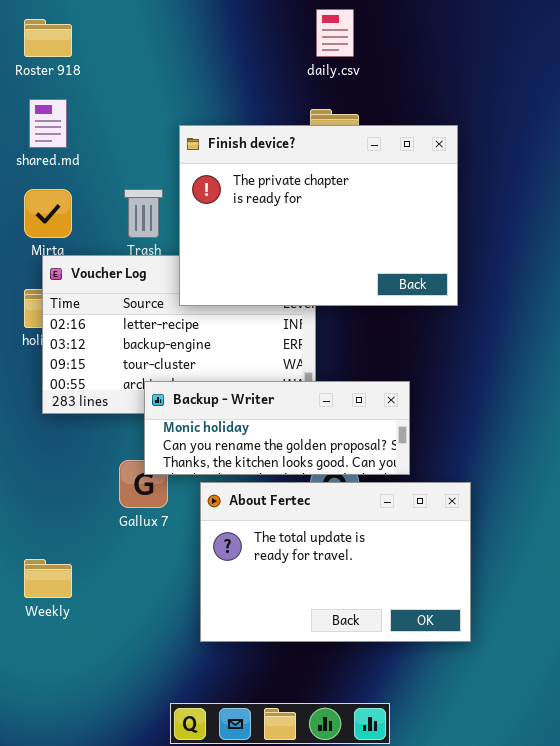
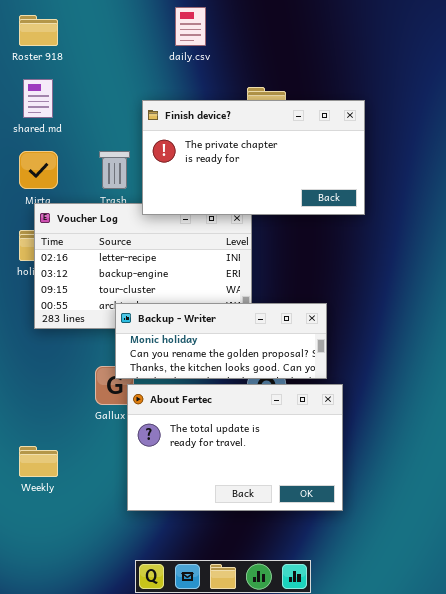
daily.csv: [316,9,354,57] -> [175,7,206,46], moved
Finish device?: [179,125,458,306] -> [142,100,365,215], resized
About Fertec: [200,482,471,642] -> [127,384,343,511], moved

